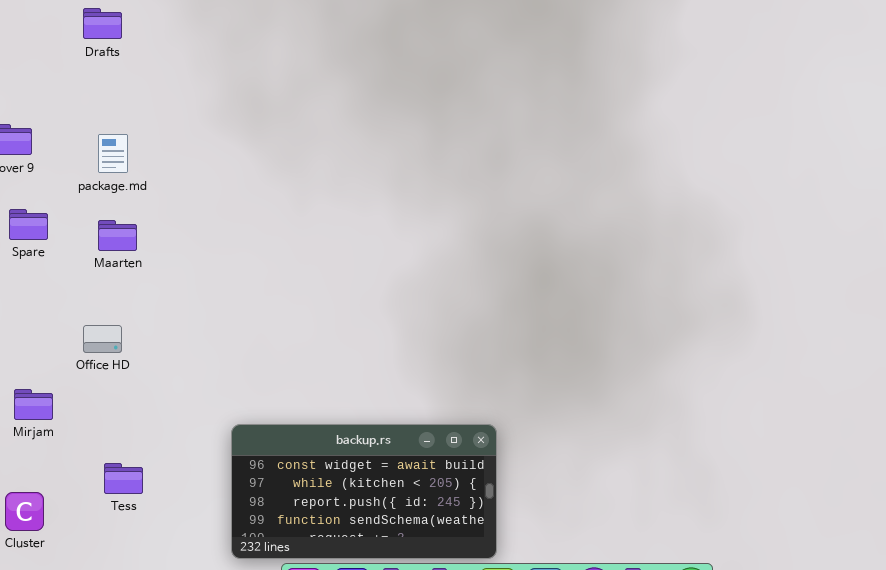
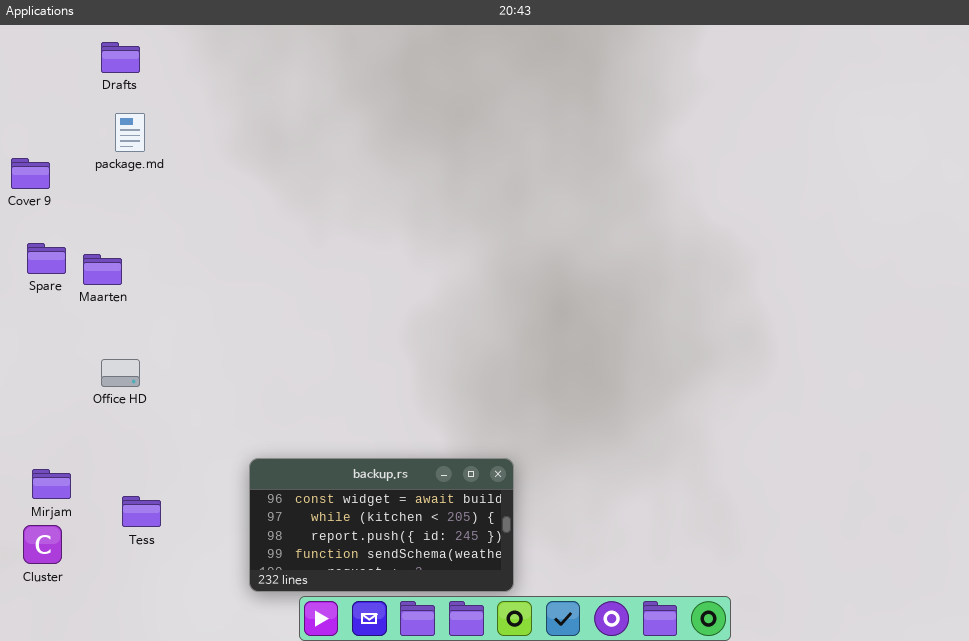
package.md: [98,134,128,173] -> [115,113,145,152], moved
Maarten: [98,220,137,251] -> [83,254,122,285], moved
Mirjam: [14,389,53,420] -> [32,469,71,499], moved

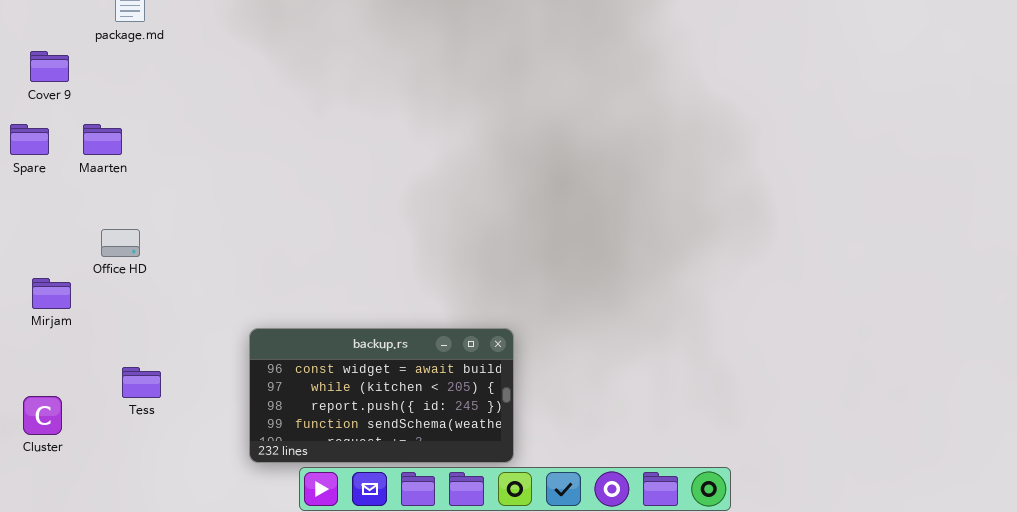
Cover 9: [11,158,50,189] -> [30,51,69,82], moved
Spare: [27,243,66,274] -> [10,124,49,155], moved
Mirjam: [32,469,71,499] -> [32,278,71,309], moved

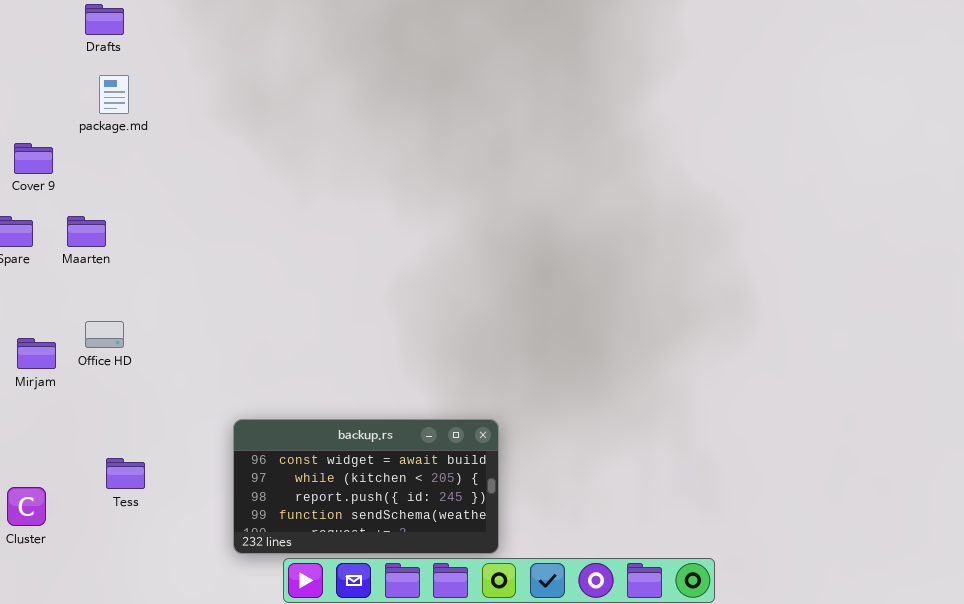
Mirjam: [32,278,71,309] -> [17,338,56,369], moved

